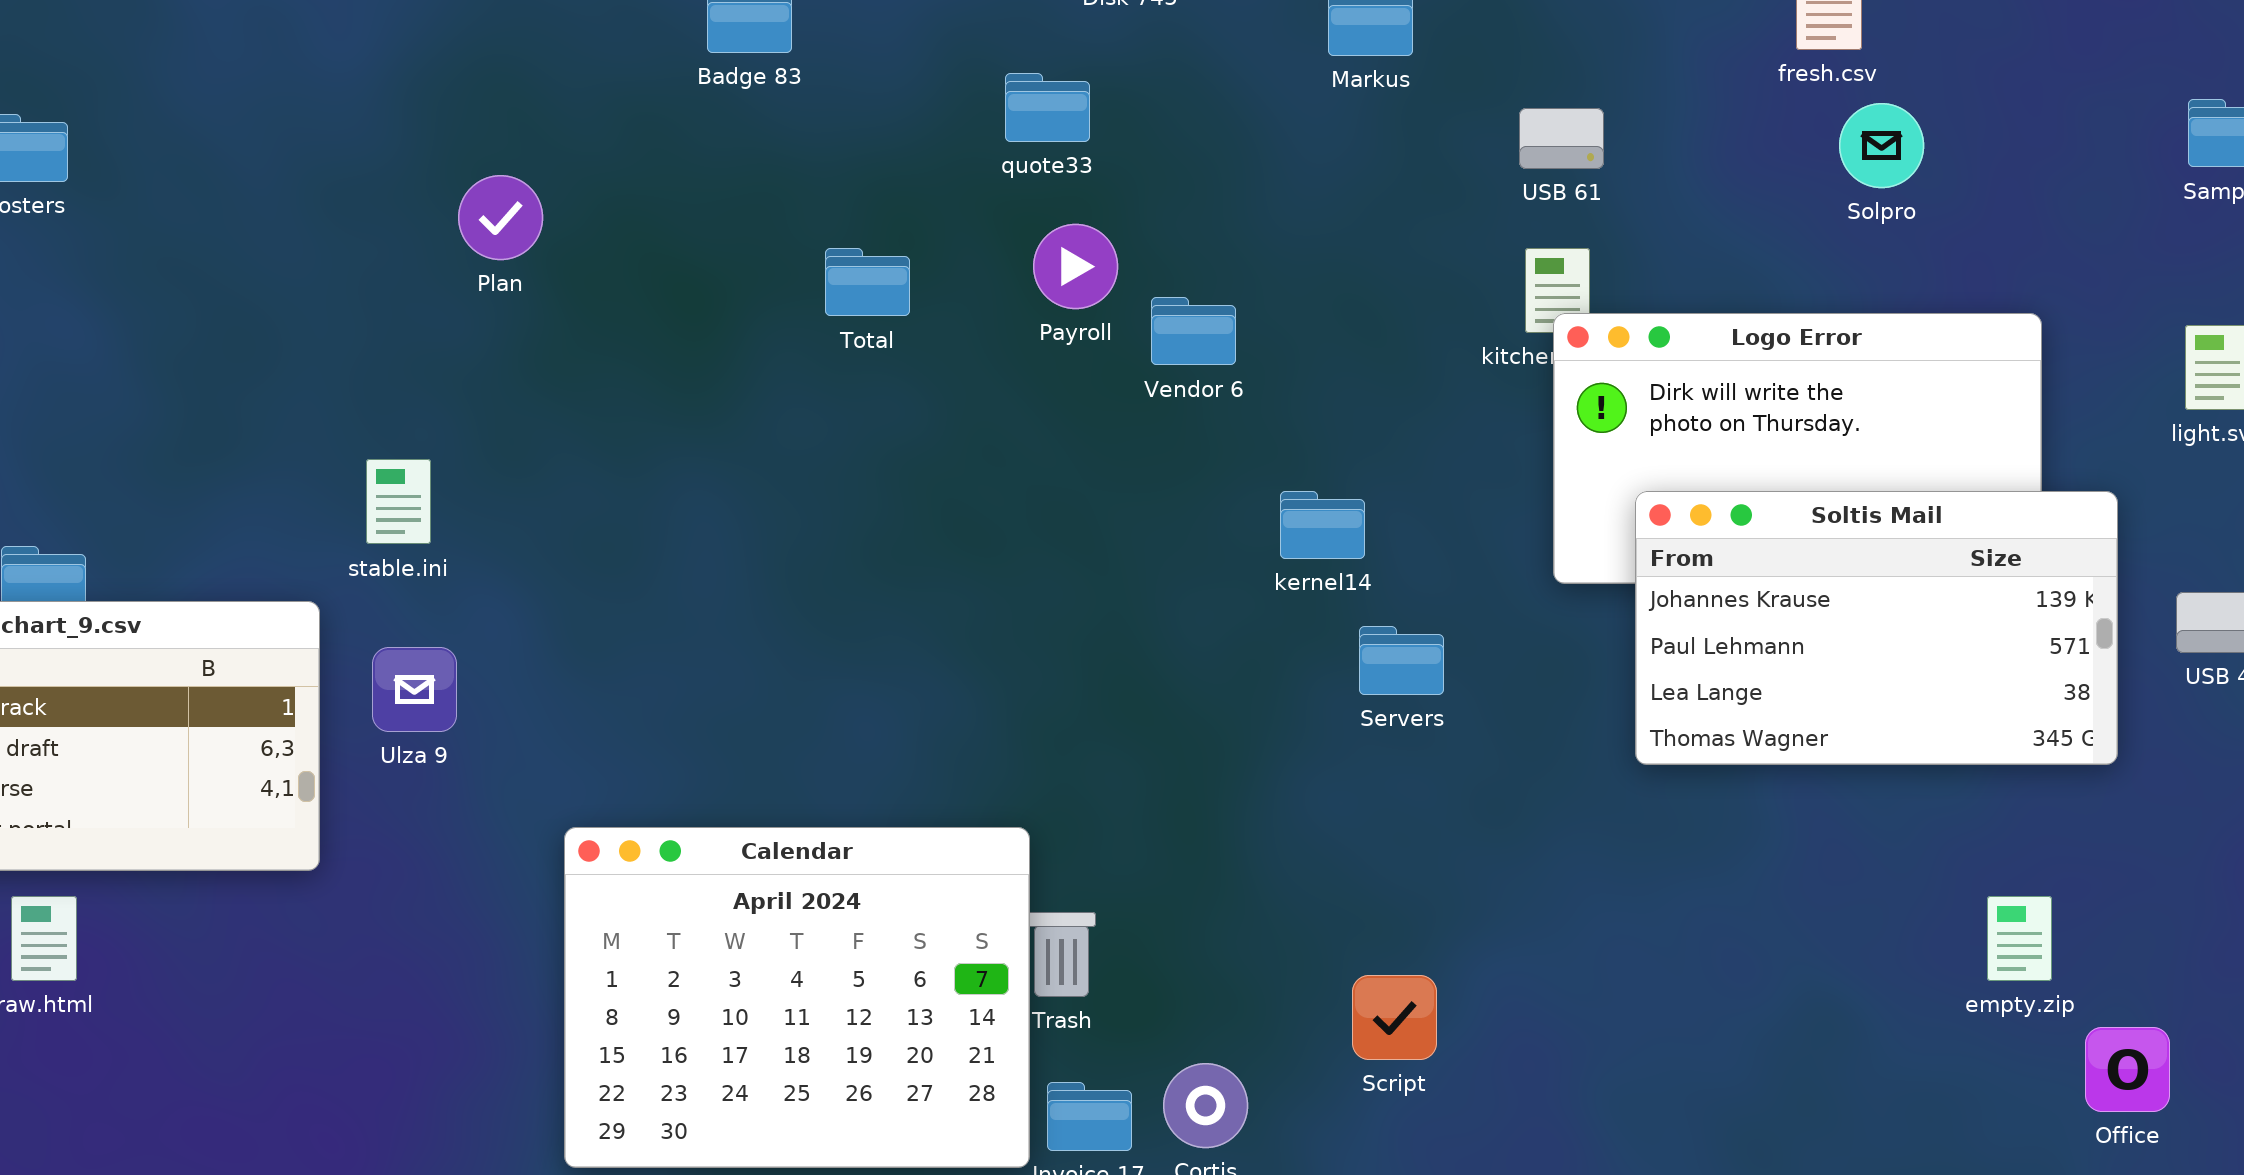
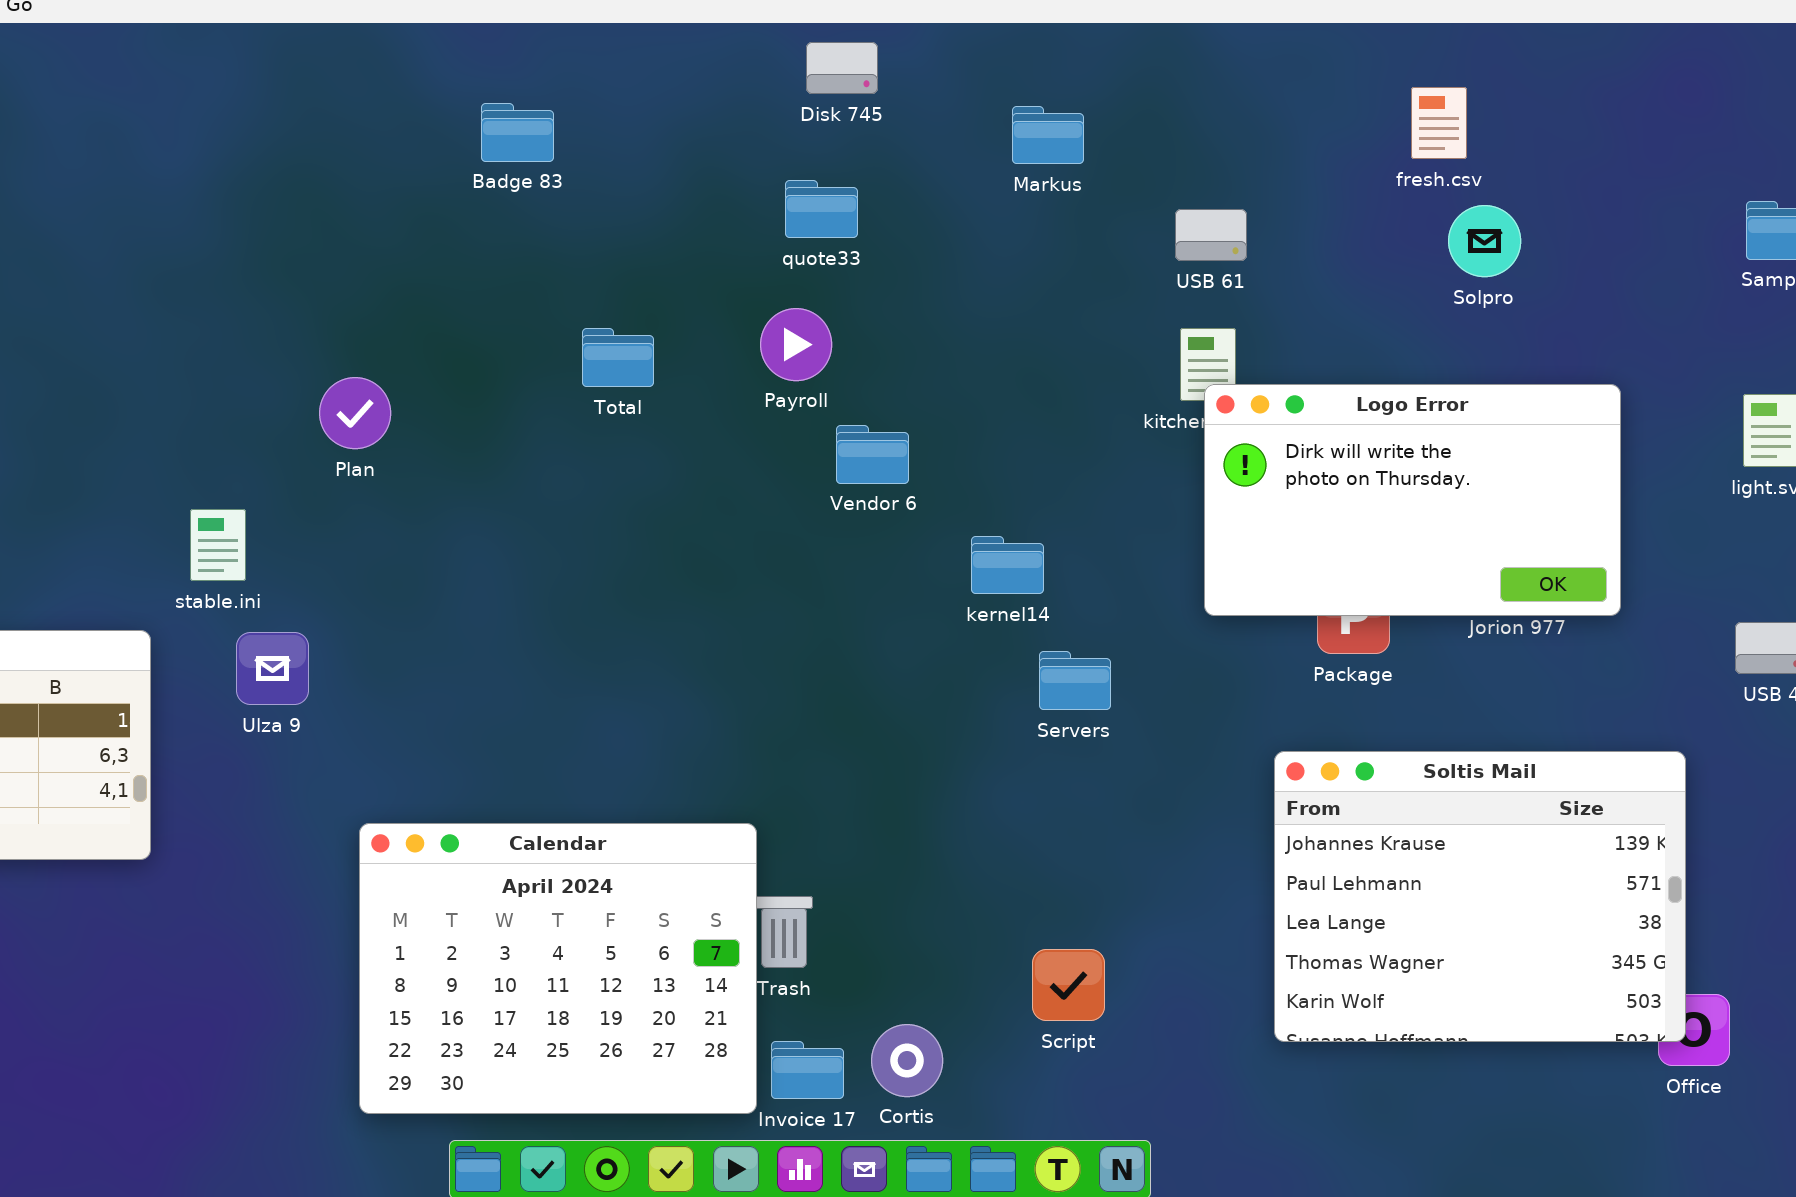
quote33: [1005,73,1090,142] -> [785,180,858,238], moved
Plan: [458,175,543,260] -> [319,377,391,449], moved
Vendor 6: [1151,297,1236,365] -> [836,425,909,484], moved
Soltis Mail: [1635,491,2118,765] -> [1274,751,1686,1042], moved, resized
Ulza 9: [372,647,457,732] -> [236,632,309,705], moved

